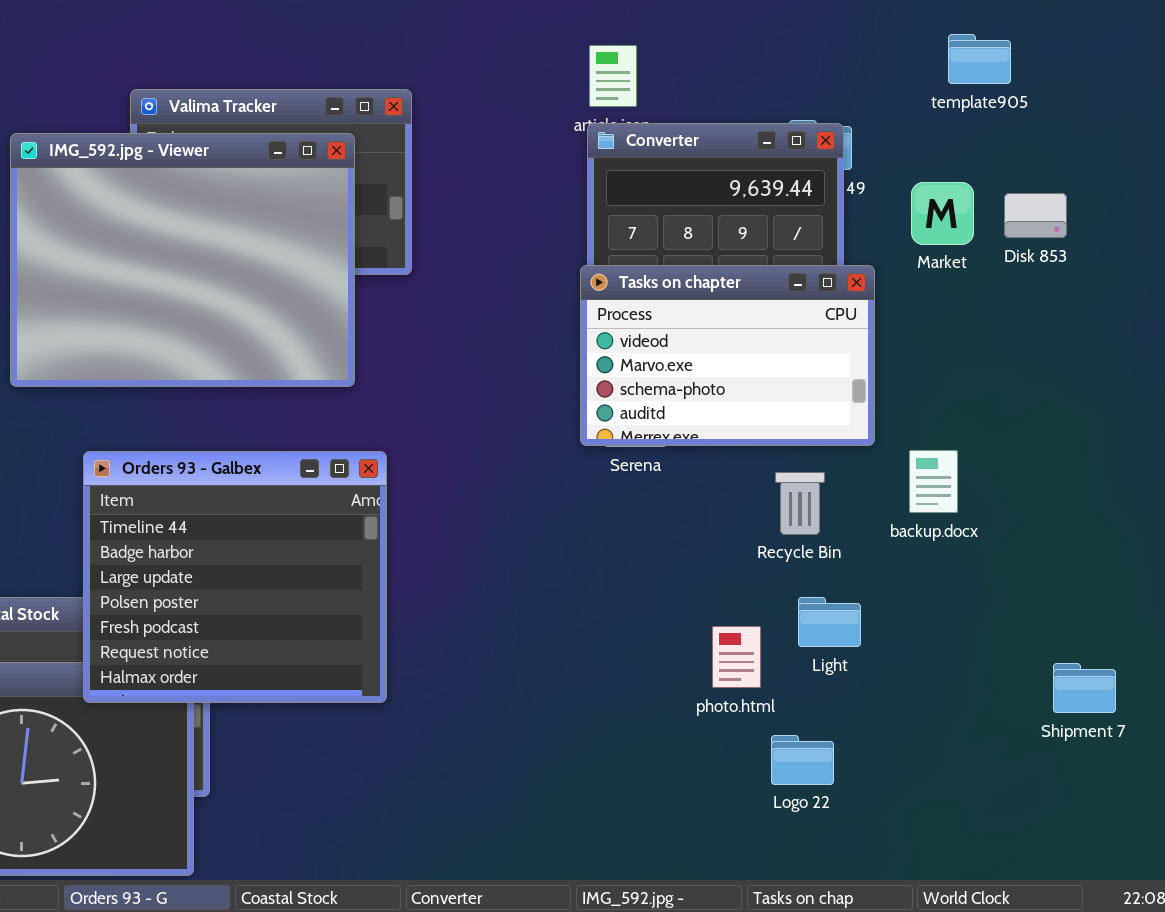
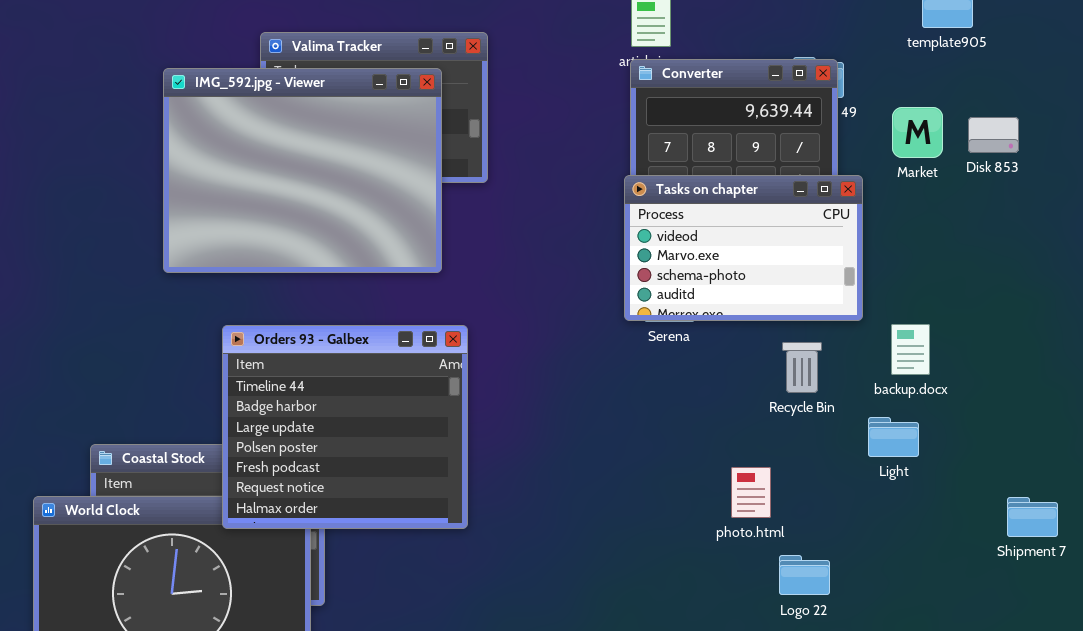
Light: [798,597,861,647] -> [868,417,919,457], moved

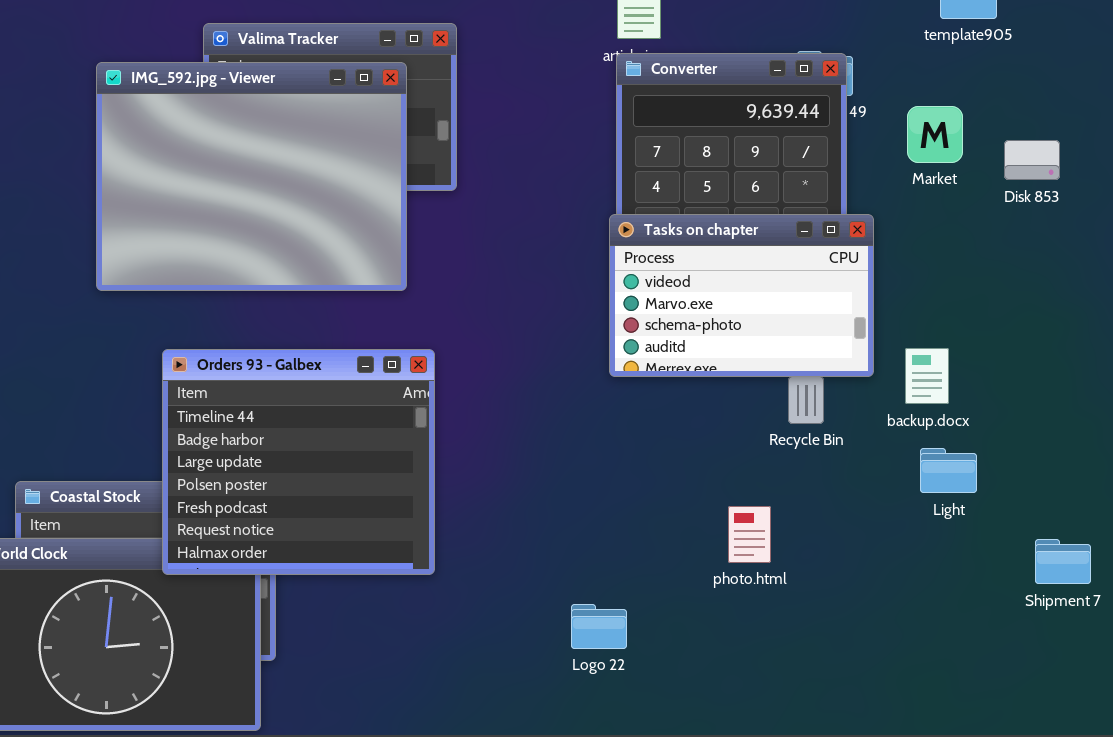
Disk 853: [968,117,1019,153] -> [1004,140,1060,180], moved
Tasks on chapter: [624,175,863,321] -> [609,214,874,377], moved
Light: [868,417,919,457] -> [920,448,977,493], moved
Logo 22: [779,555,830,595] -> [571,604,627,649], moved

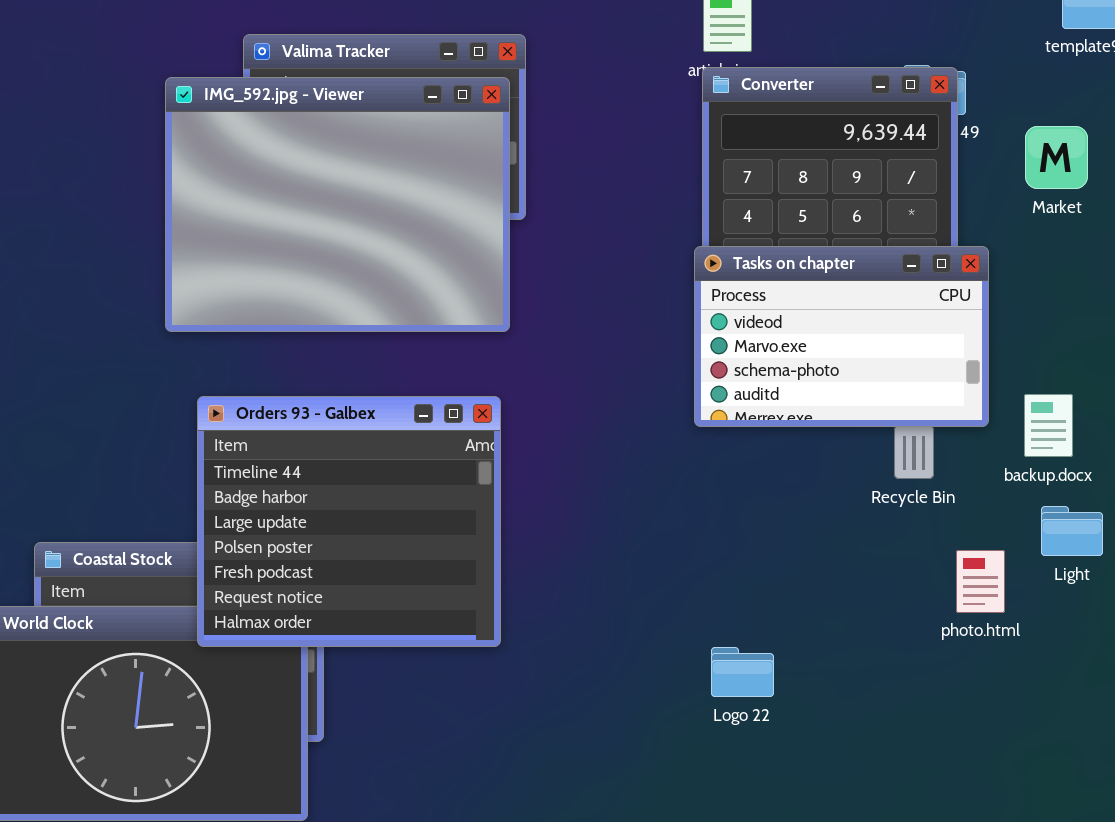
IMG_592.jpg - Viewer: [96,62,407,291] -> [165,77,510,332], moved
photo.html: [728,506,771,563] -> [956,550,1005,613], moved
Logo 22: [571,604,627,649] -> [711,647,774,697], moved

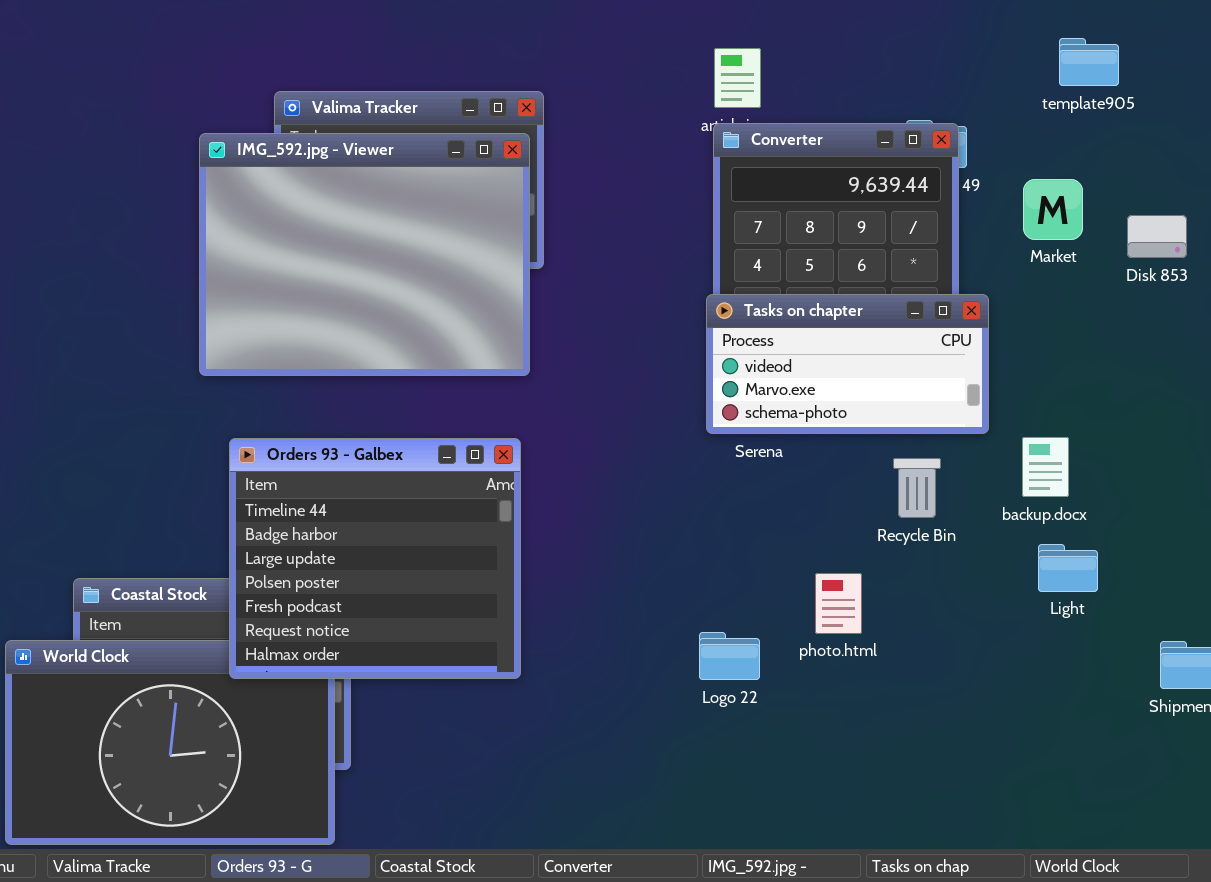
Tasks on chapter: [694,246,989,427] -> [706,294,989,434], resized
photo.html: [956,550,1005,613] -> [815,573,862,634], moved
Logo 22: [711,647,774,697] -> [699,632,760,680], moved

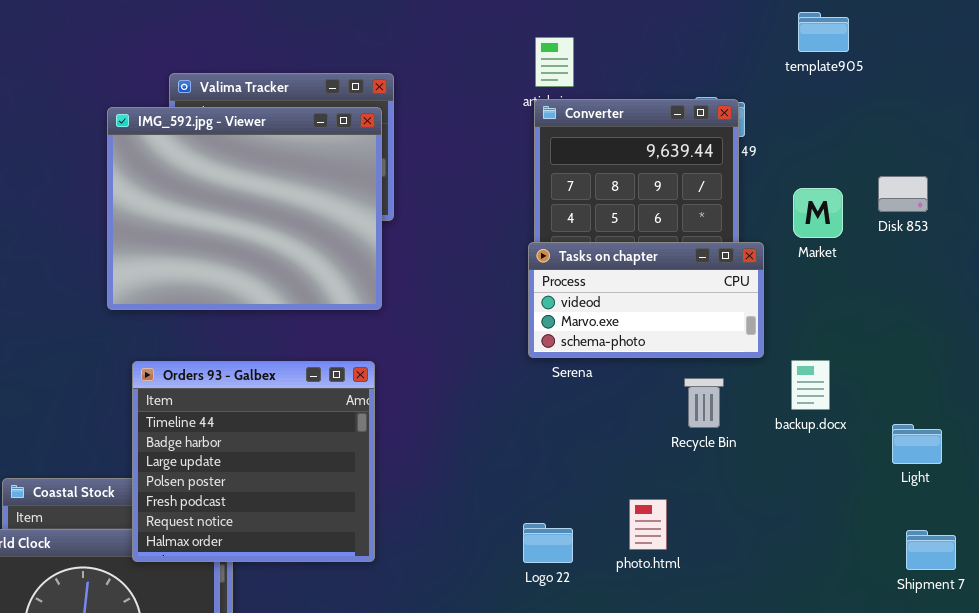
template905: [1059,38,1119,86] -> [798,12,849,52], moved
Market: [1023,179,1083,240] -> [793,188,843,238], moved
Light: [1038,544,1098,592] -> [892,424,942,464], moved
photo.html: [815,573,862,634] -> [629,499,667,550], moved

